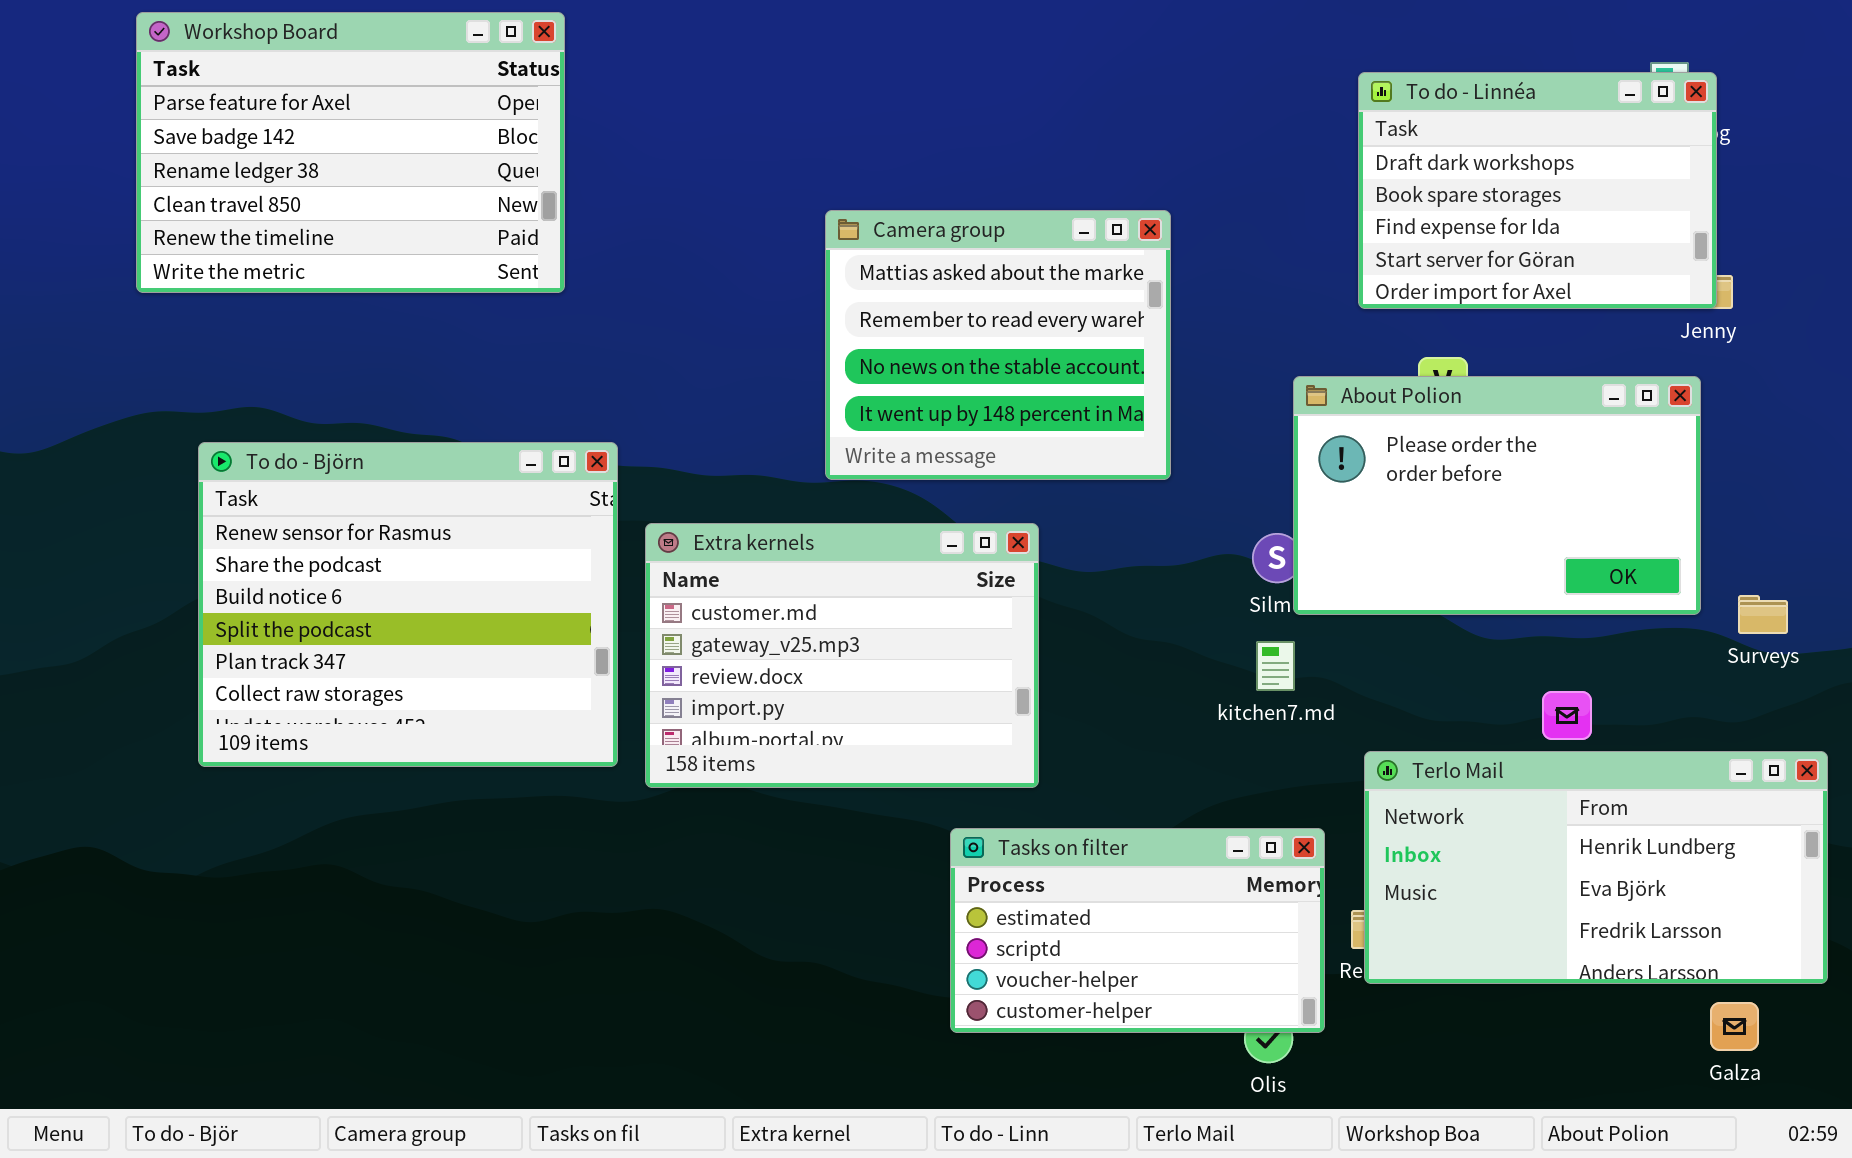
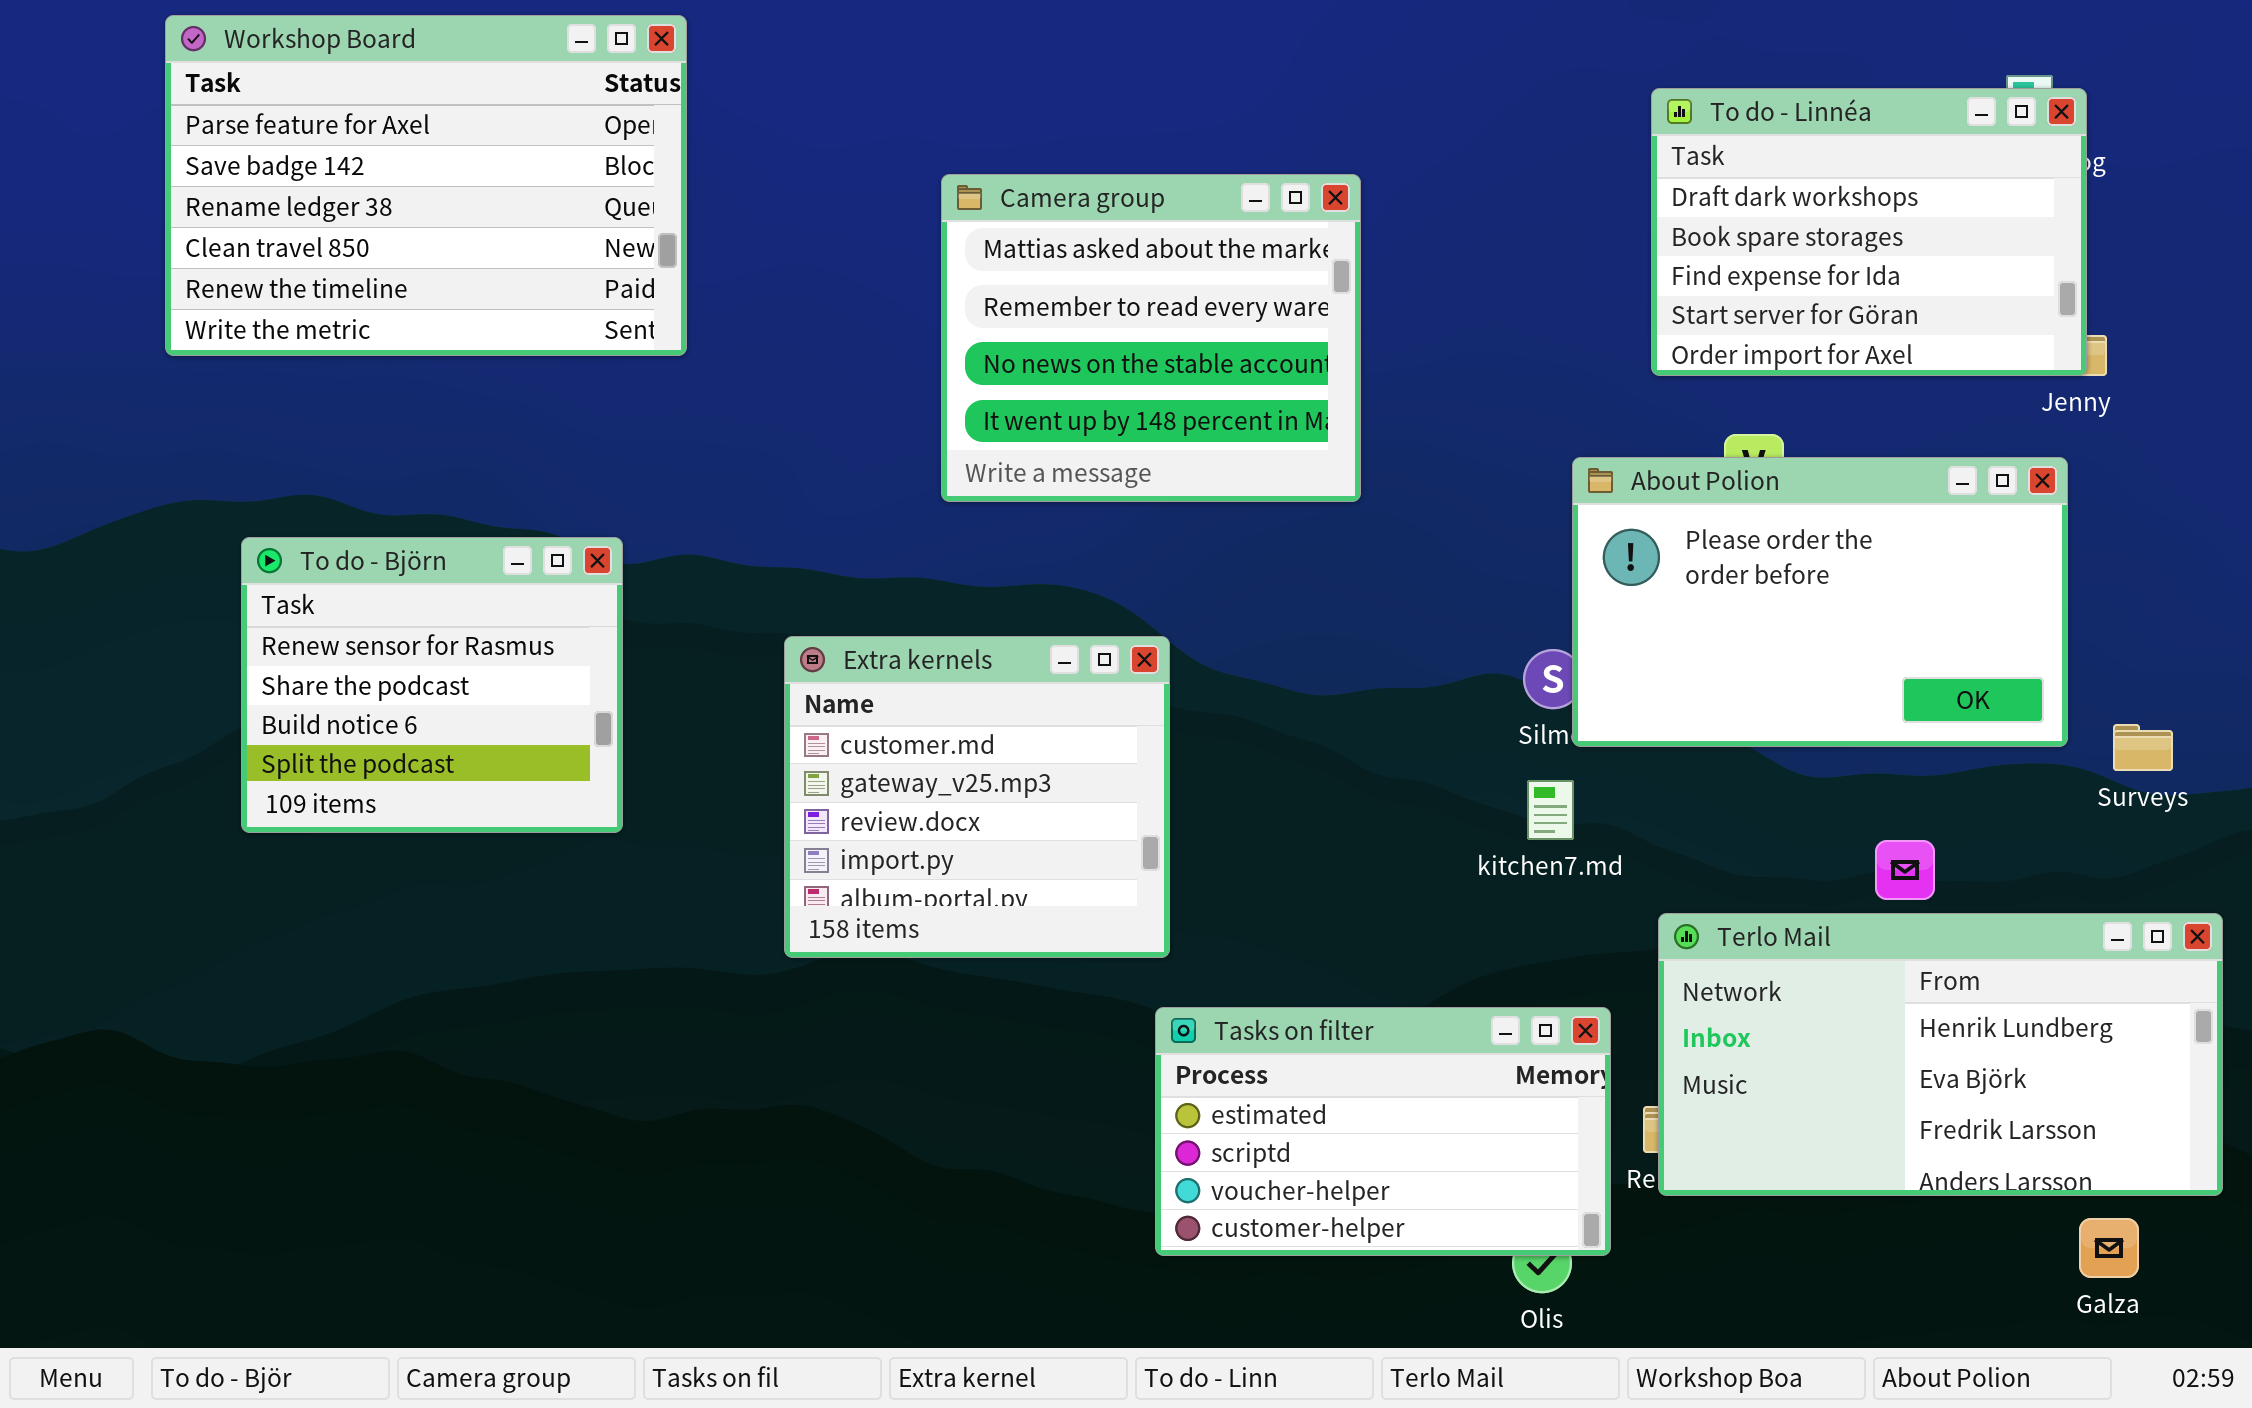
Camera group: [825,210,1171,480] -> [941,174,1361,502], moved
To do - Björn: [198,442,618,767] -> [241,537,623,833], resized
Extra kernels: [645,523,1039,788] -> [784,636,1170,958], resized

